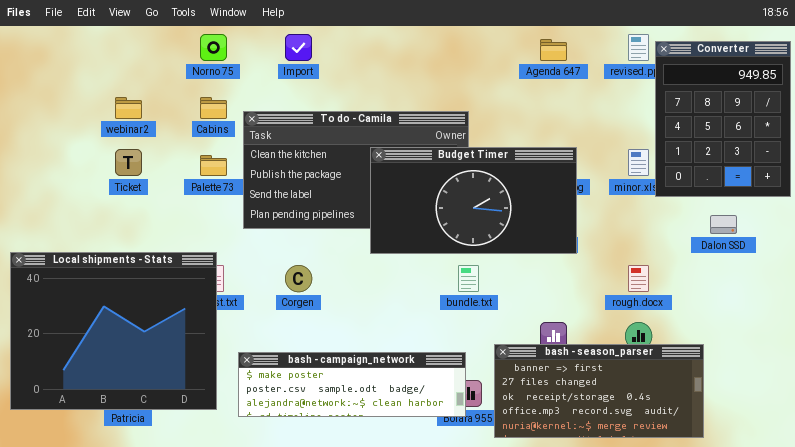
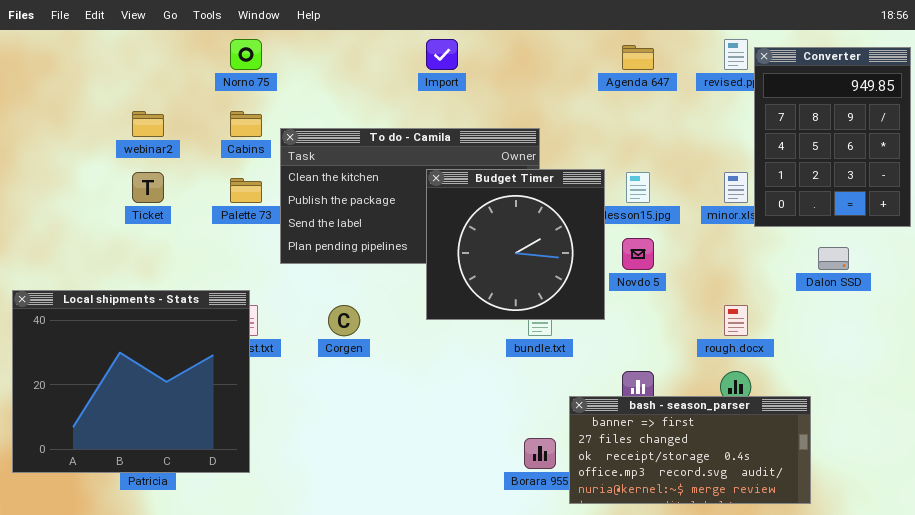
Import: [285,34,312,61] -> [426,39,458,70], moved
Budget Timer: [370,147,577,254] -> [426,169,605,320], resized
bash - campaign_network: [238,352,466,417] -> none, closed

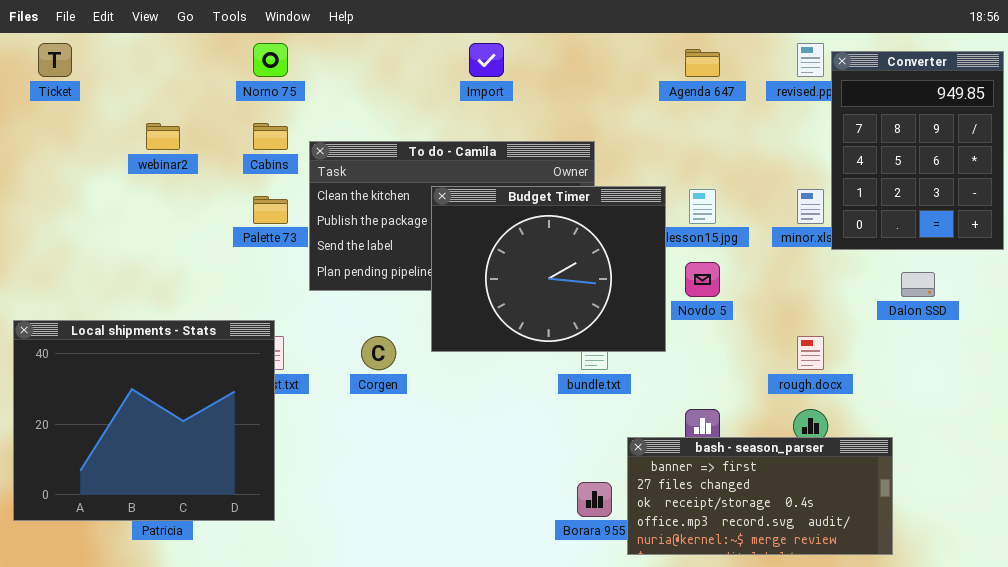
Budget Timer: [426,169,605,320] -> [431,186,666,352], resized
Ticket: [132,172,164,203] -> [38,43,72,77], moved

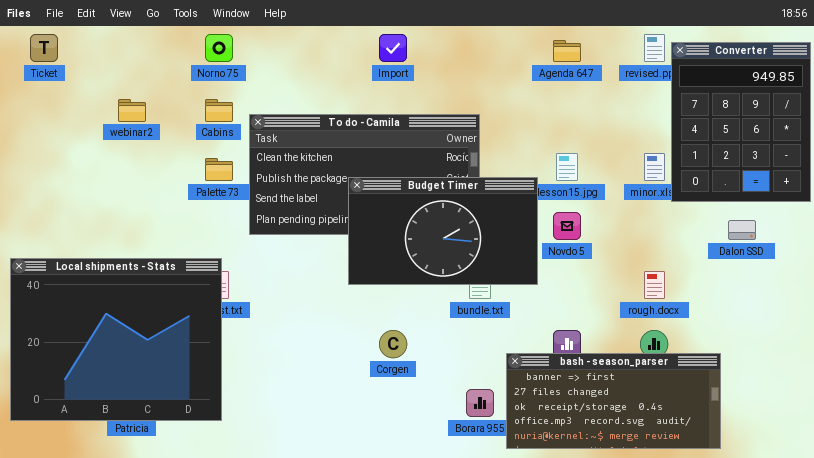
Budget Timer: [431,186,666,352] -> [348,177,538,285], resized
Corgen: [361,336,396,370] -> [379,330,407,358], moved

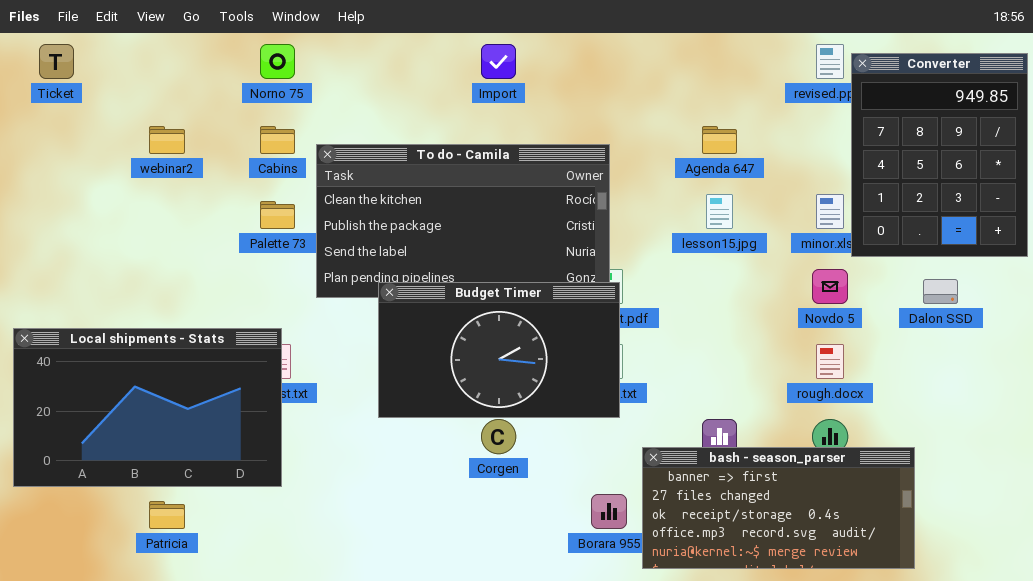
Agenda 647: [553,40,581,62] -> [702,126,737,154], moved
Budget Timer: [348,177,538,285] -> [378,282,620,418], moved
Novdo 5: [553,212,581,240] -> [812,269,848,304], moved
Local shipments - Stats: [10,258,222,421] -> [13,328,282,487], resized

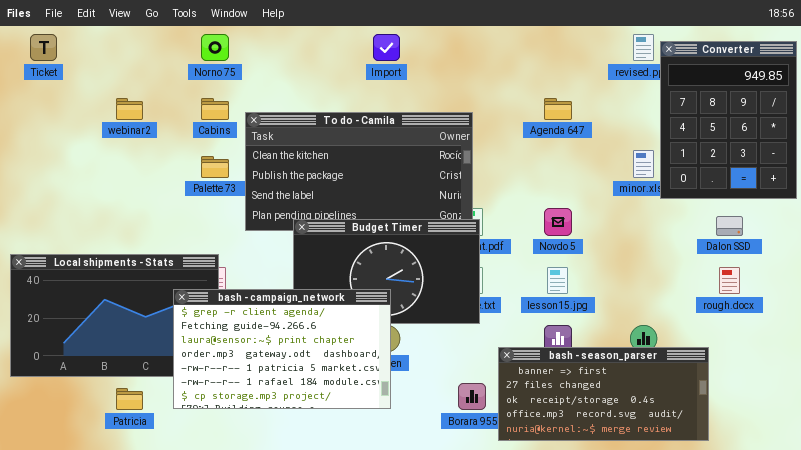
lesson15.jpg: [706,194,733,229] -> [547,267,568,294], moved
Novdo 5: [812,269,848,304] -> [544,208,572,236], moved
rough.docx: [816,344,844,379] -> [719,267,740,294], moved
bash - campaign_network: none -> [173,289,391,409], opened

